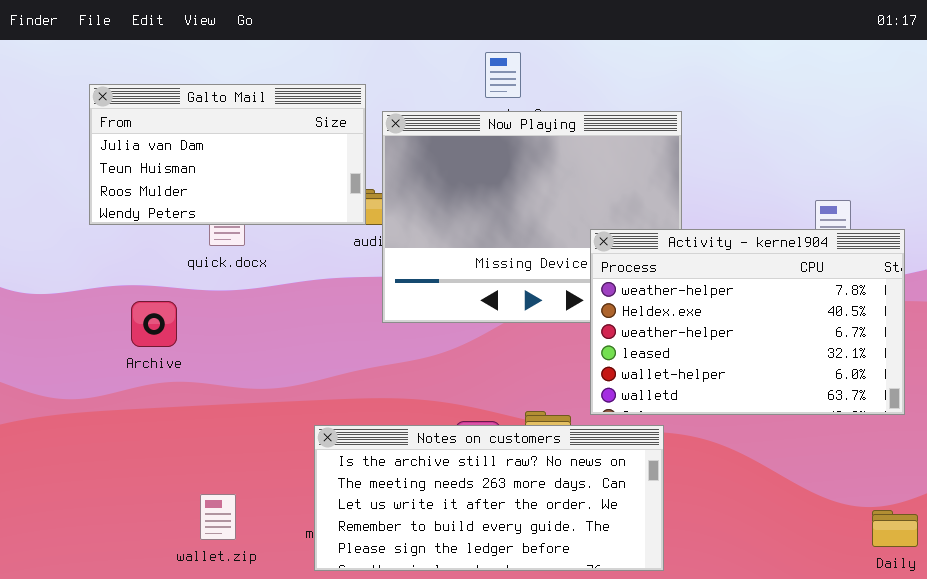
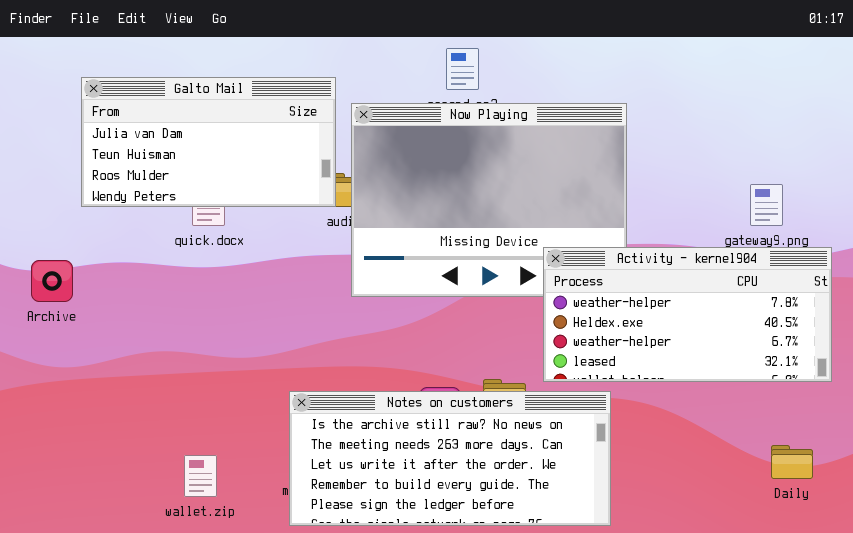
Activity - kernel904: [590,229,905,415] -> [543,247,832,382], resized
Archive: [131,301,177,347] -> [31,260,73,302], moved
Daily: [872,510,918,547] -> [771,445,813,479], moved

